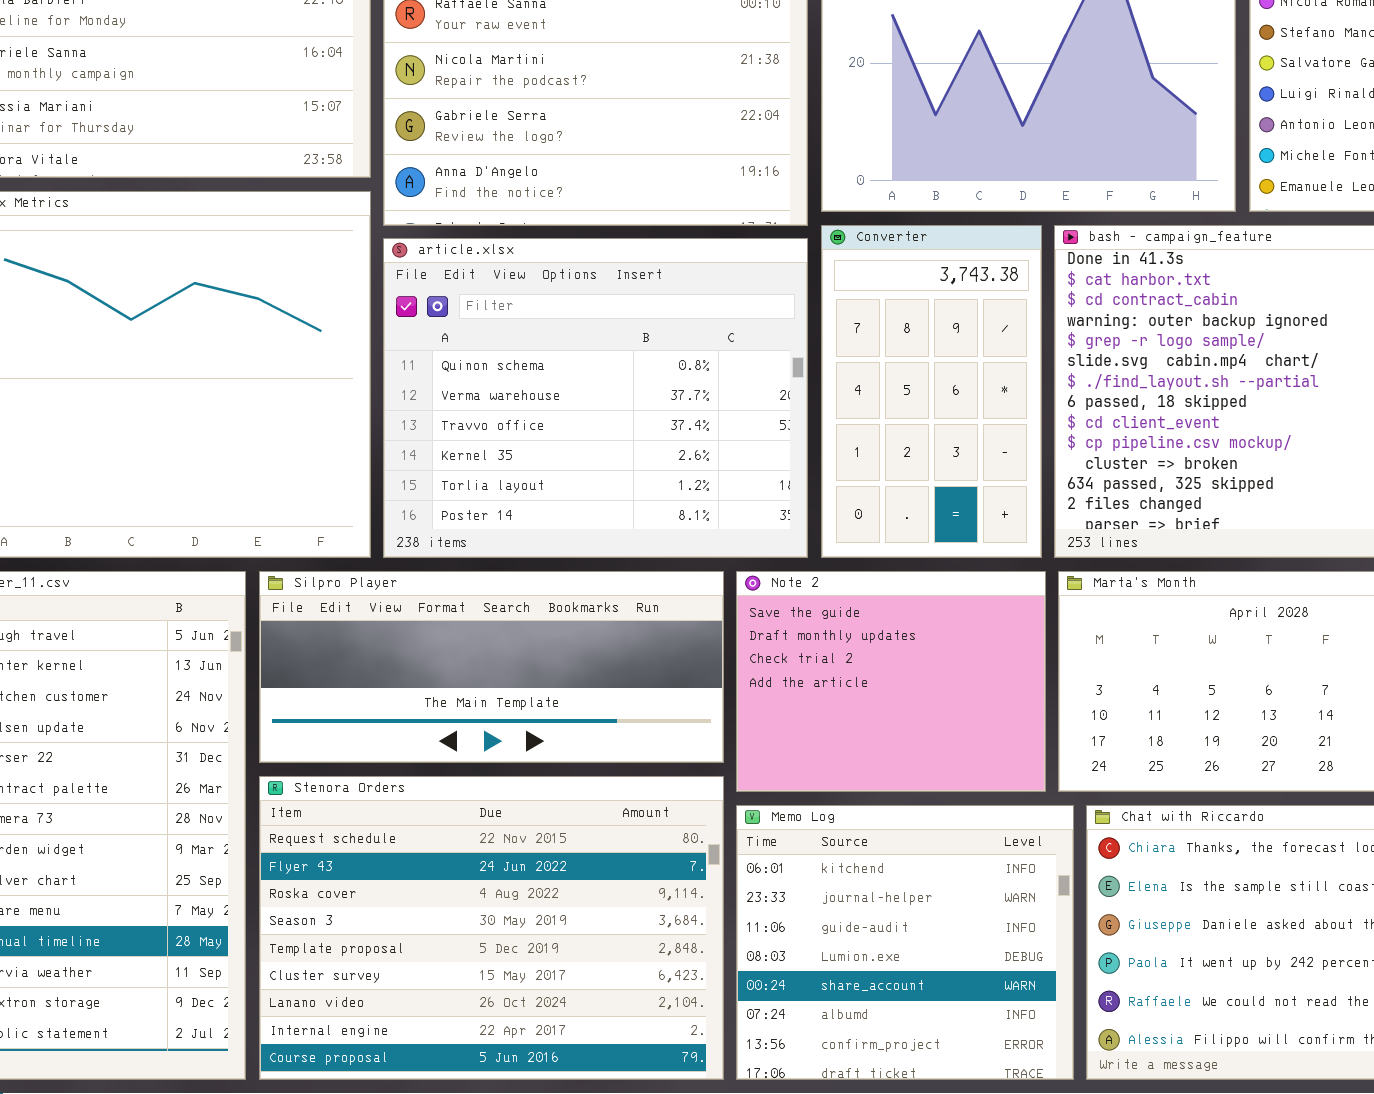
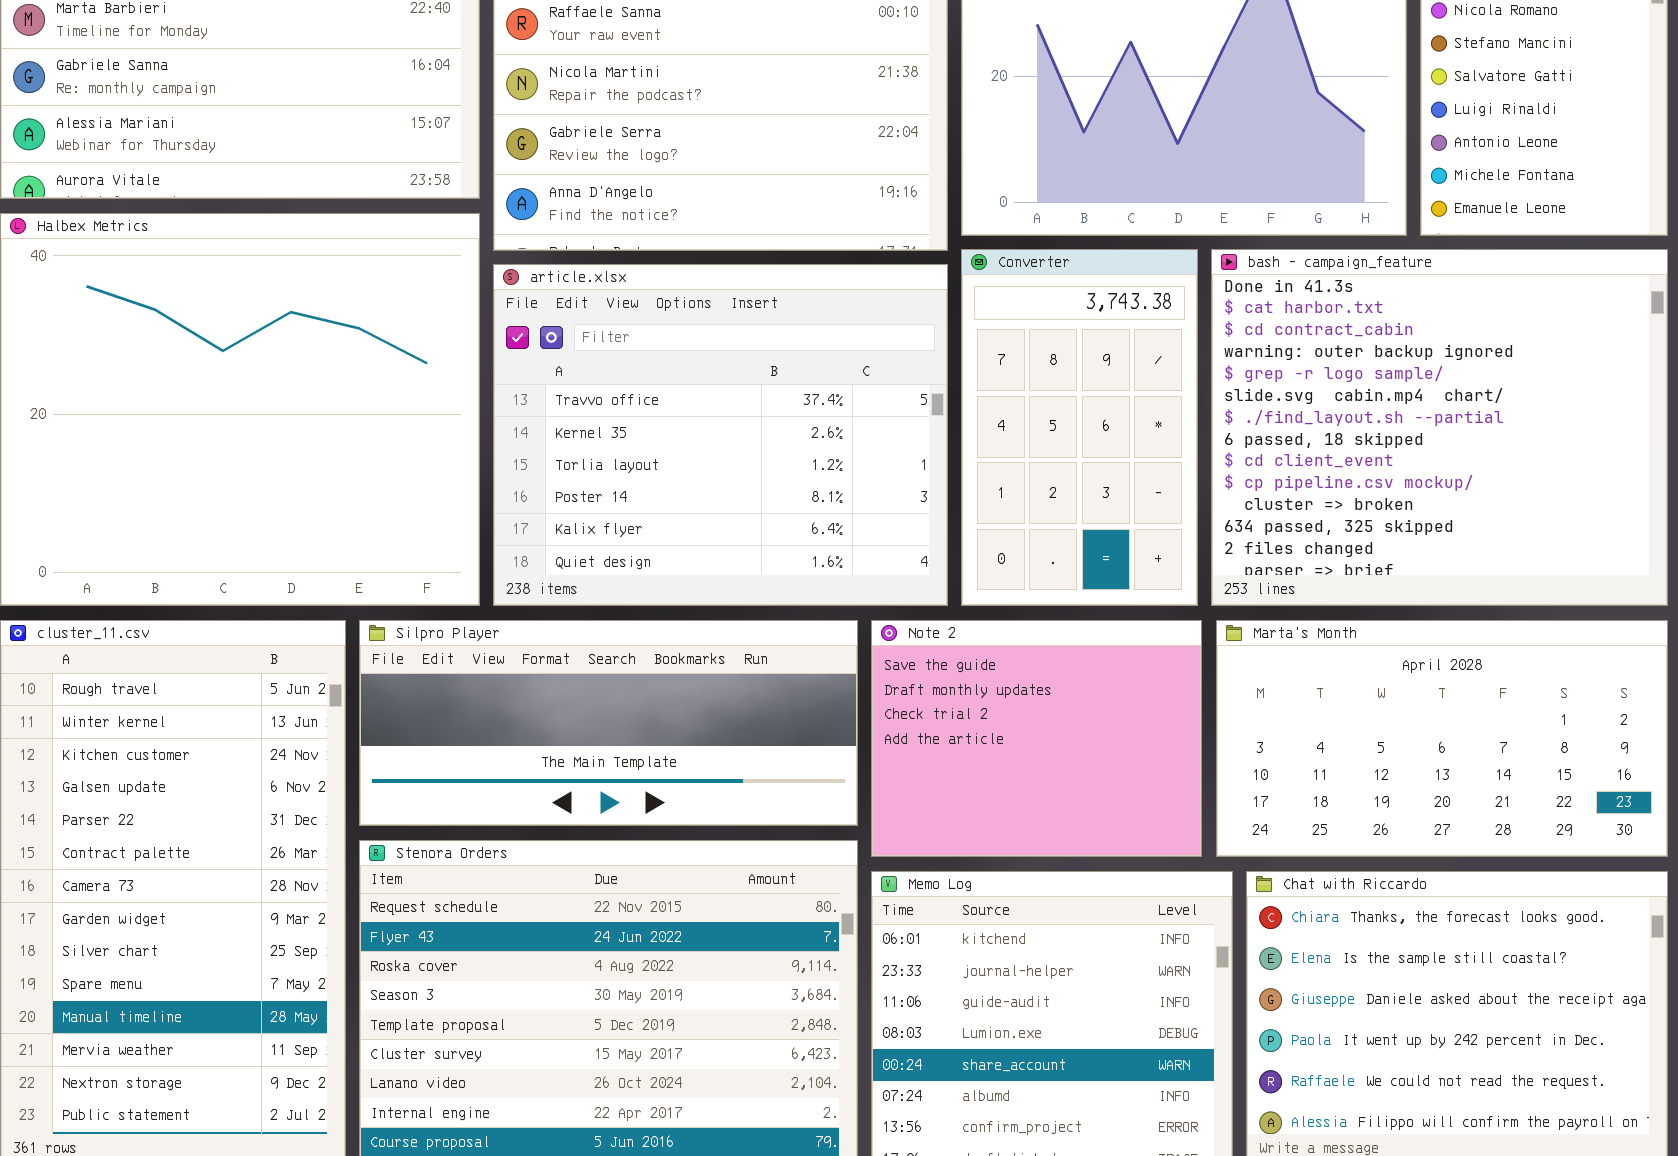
article.xlsx: [383,238,808,558] -> [493,264,948,606], scrolled down 2 rows

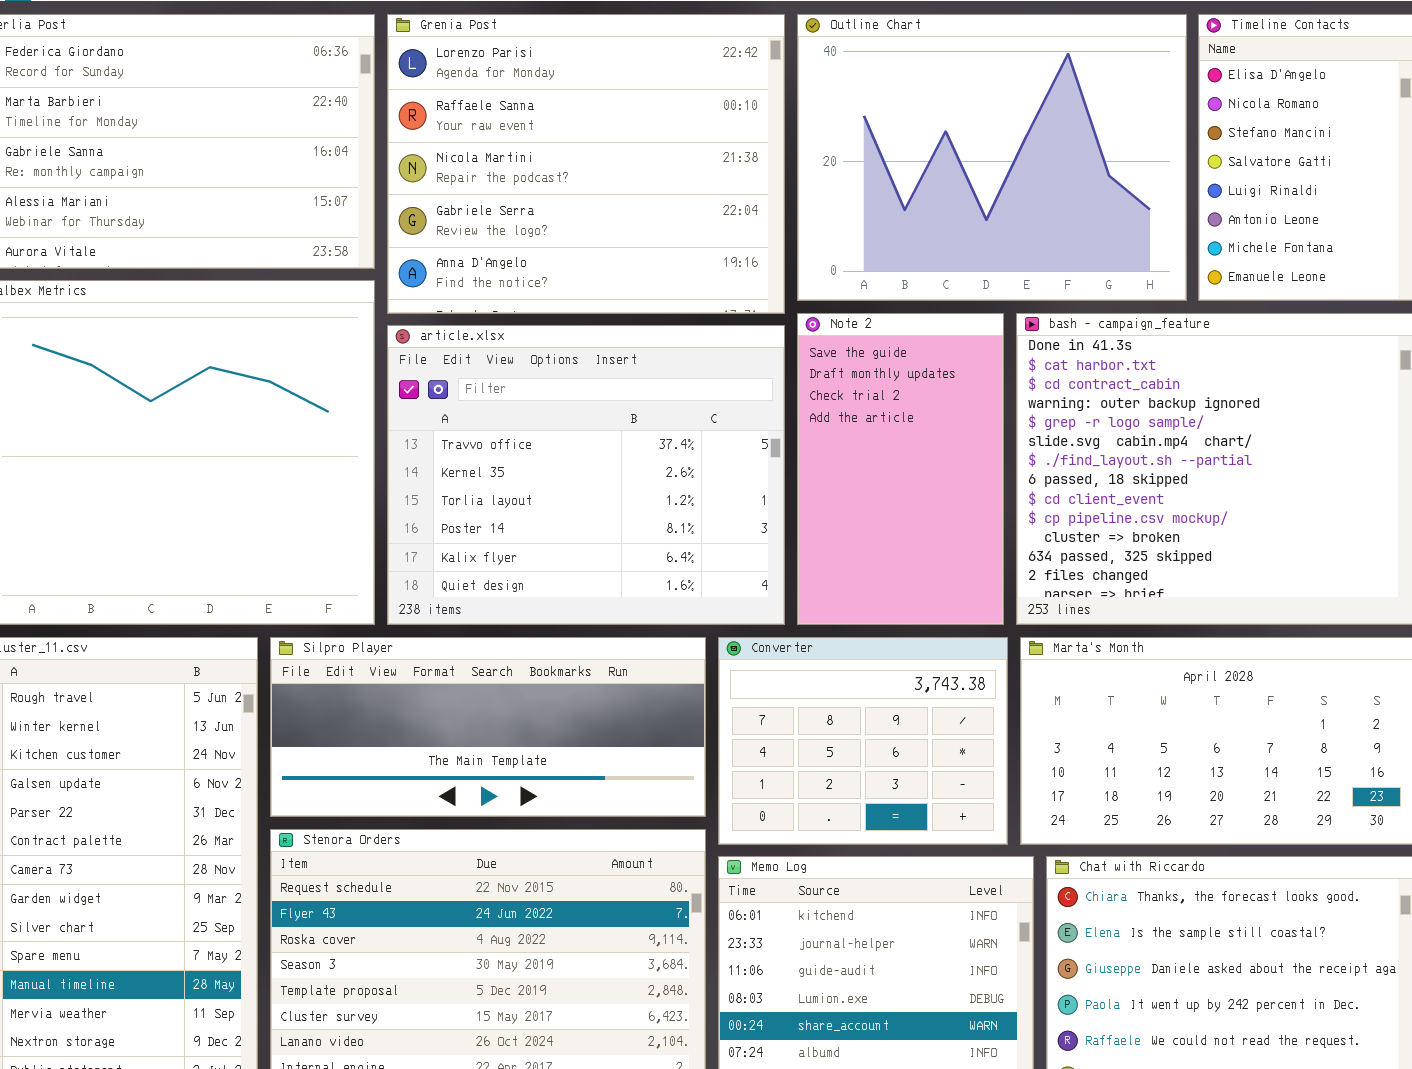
Converter: [961,249,1198,606] -> [718,637,1008,845], moved, resized
Note 2: [871,620,1202,857] -> [797,313,1004,625], moved, resized

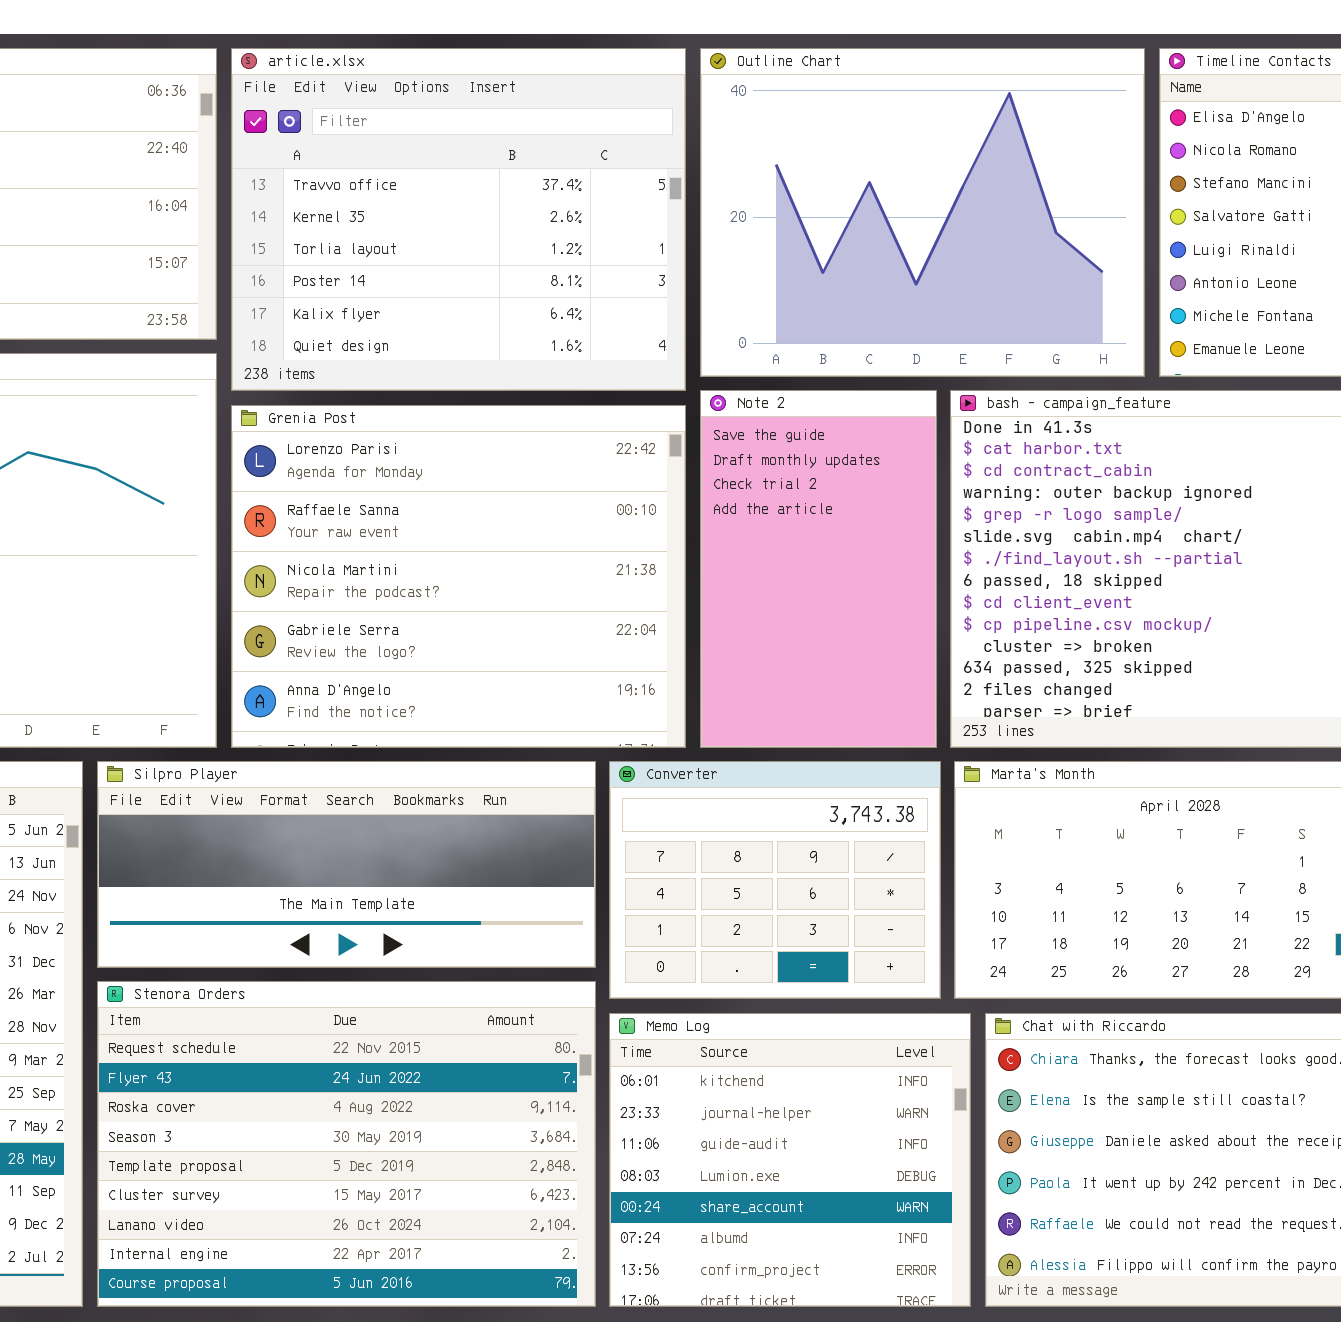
Grenia Post: [387,14,785,314] -> [231,405,686,748], moved
article.xlsx: [387,325,785,625] -> [231,48,686,391], moved

